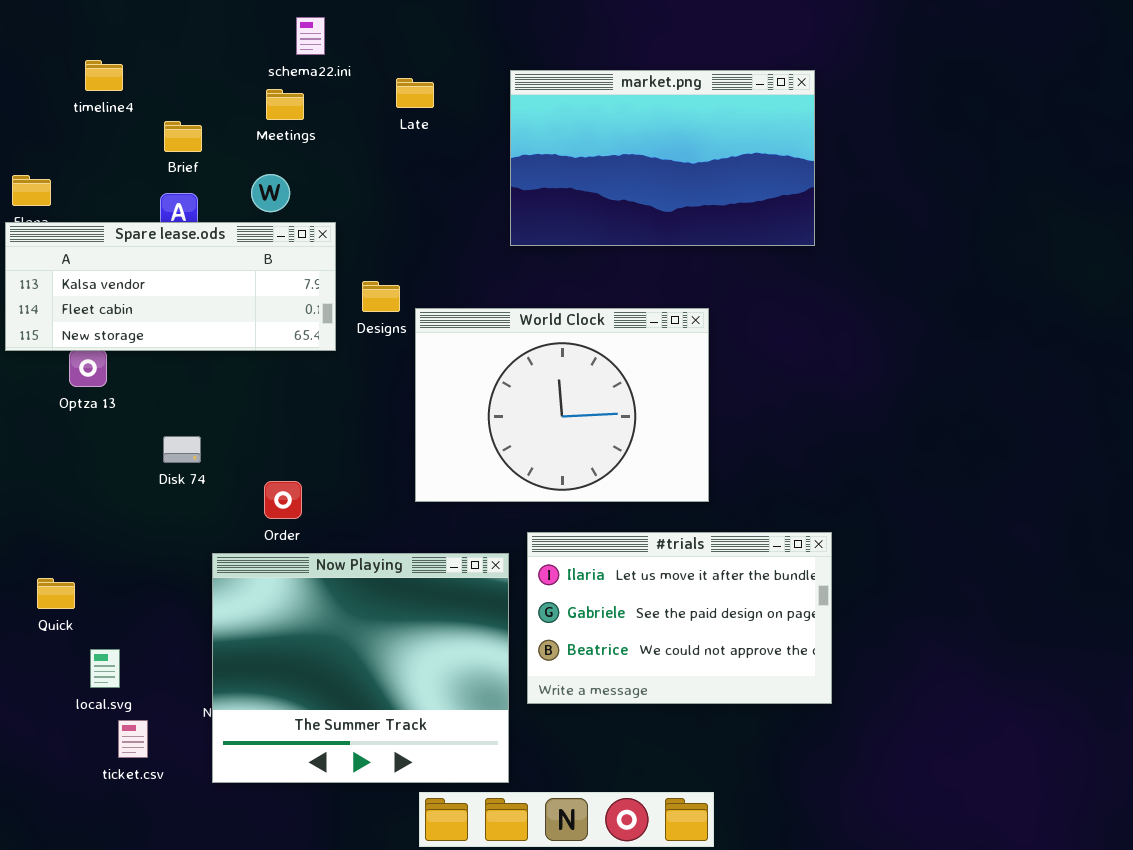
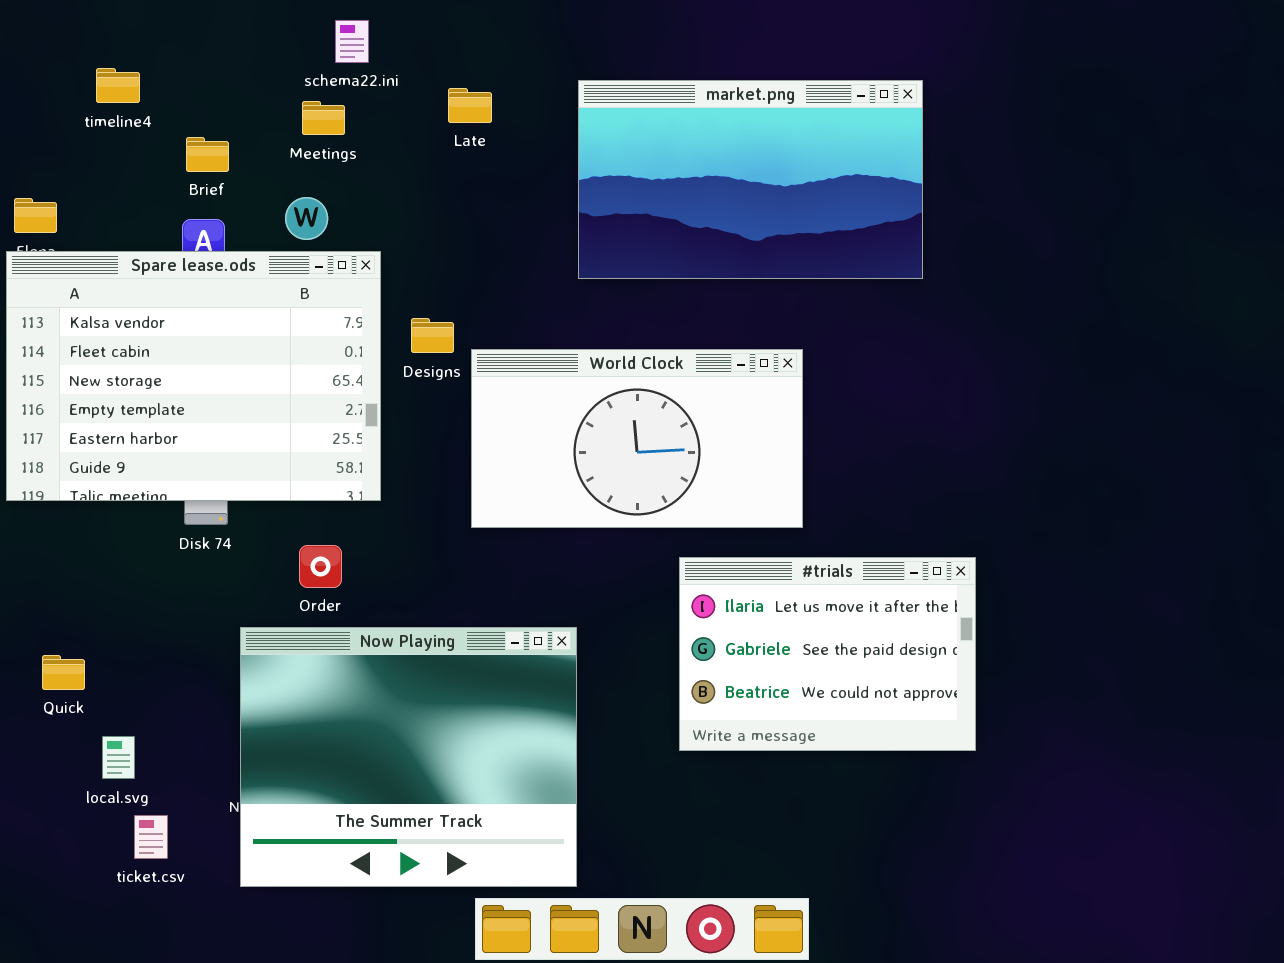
Spare lease.ods: [5,222,336,351] -> [6,251,381,501], resized
World Clock: [415,308,709,502] -> [471,349,803,528], resized
#trials: [527,532,832,704] -> [679,557,976,751], moved, resized

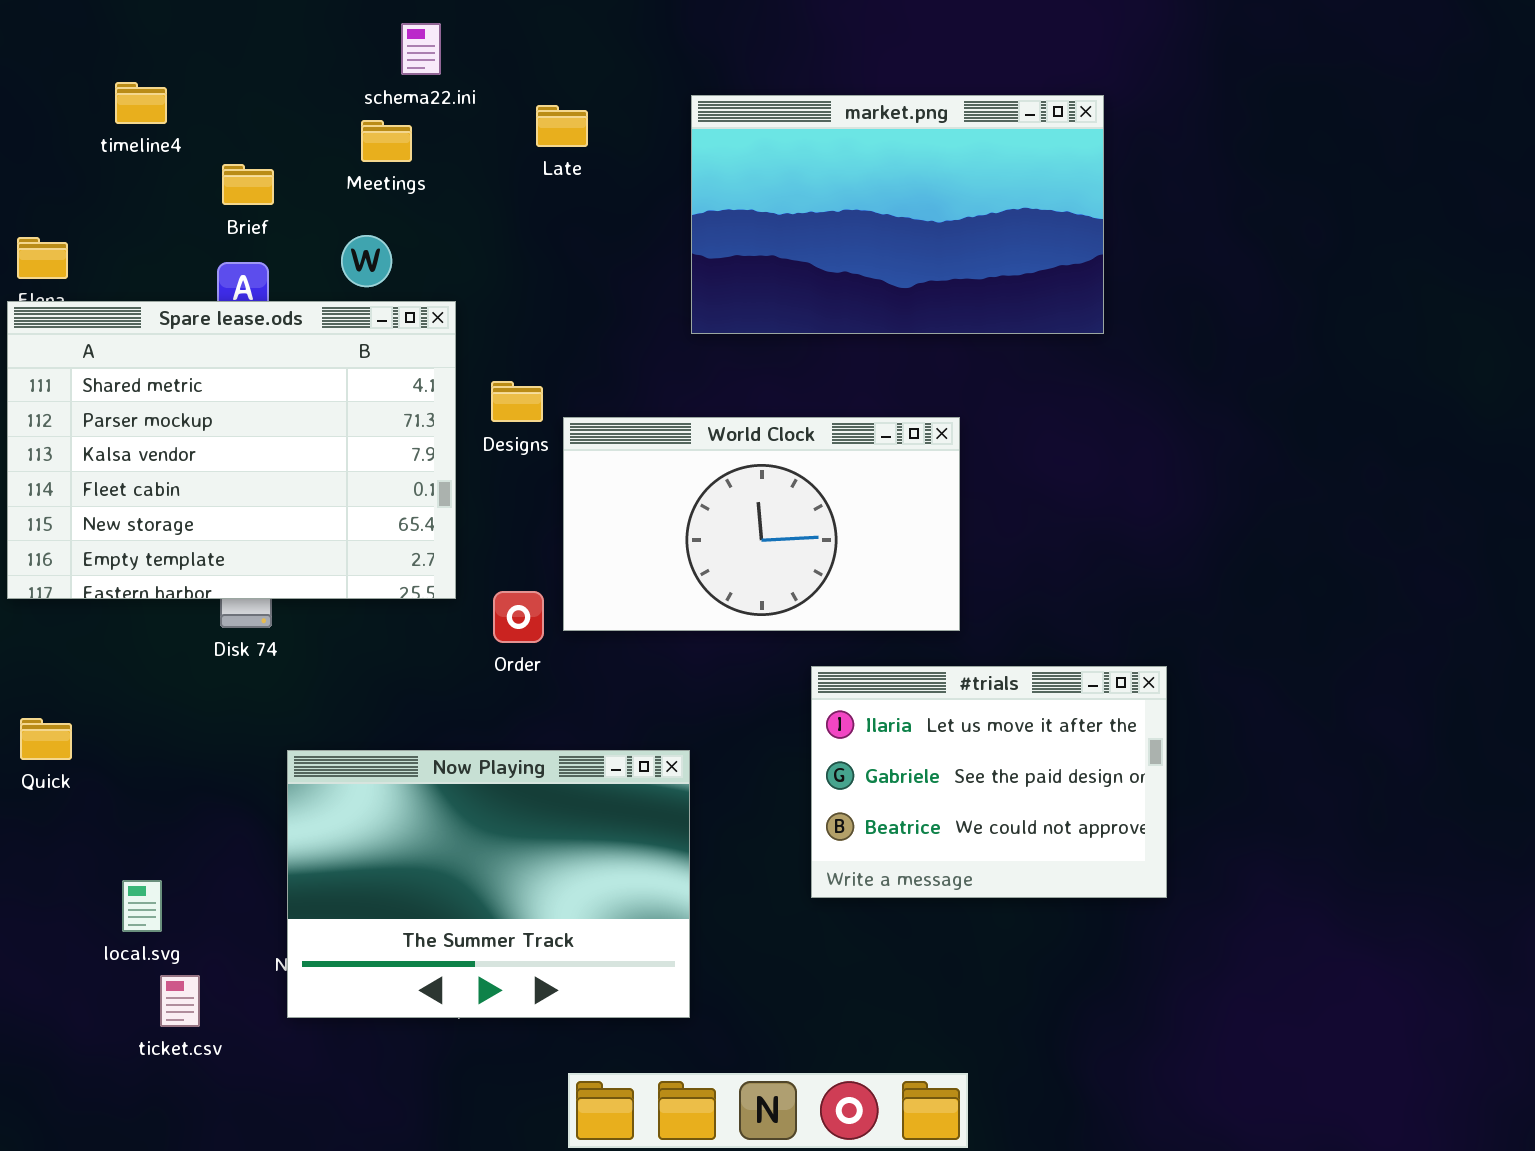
Spare lease.ods: [6,251,381,501] -> [7,301,456,599], scrolled up 2 rows
Order: [299,545,342,588] -> [493,591,544,643], moved
Now Playing: [240,627,577,887] -> [287,750,690,1018], resized
Quick: [42,655,85,690] -> [20,718,72,760], moved

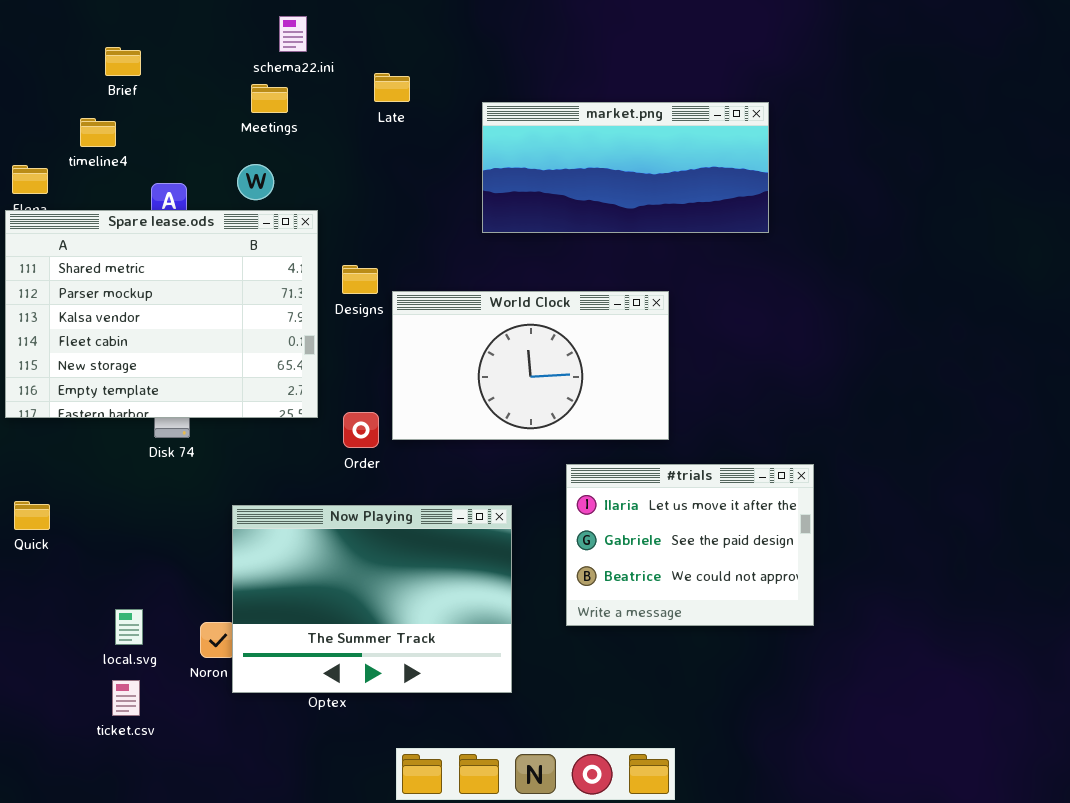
timeline4: [115,82,167,124] -> [80,118,116,147], moved
market.png: [691,95,1104,334] -> [482,102,769,233], resized
Brief: [222,164,274,205] -> [105,47,141,76], moved
Now Playing: [287,750,690,1018] -> [232,505,512,693], moved
local.svg: [122,880,162,932] -> [115,609,143,645], moved

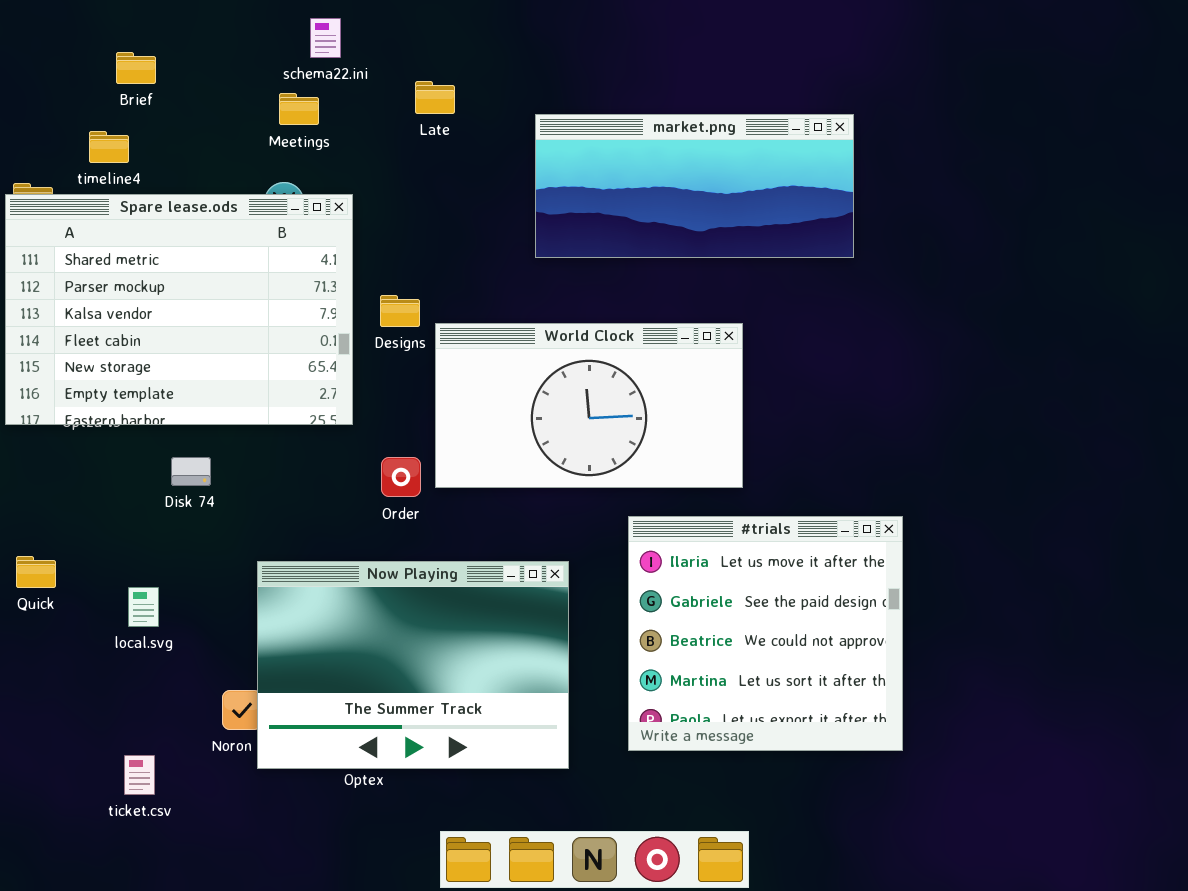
Spare lease.ods: [5,210,318,418] -> [5,194,353,425], moved
#trials: [566,464,814,626] -> [628,516,903,751], resized
local.svg: [115,609,143,645] -> [128,587,159,627], moved

